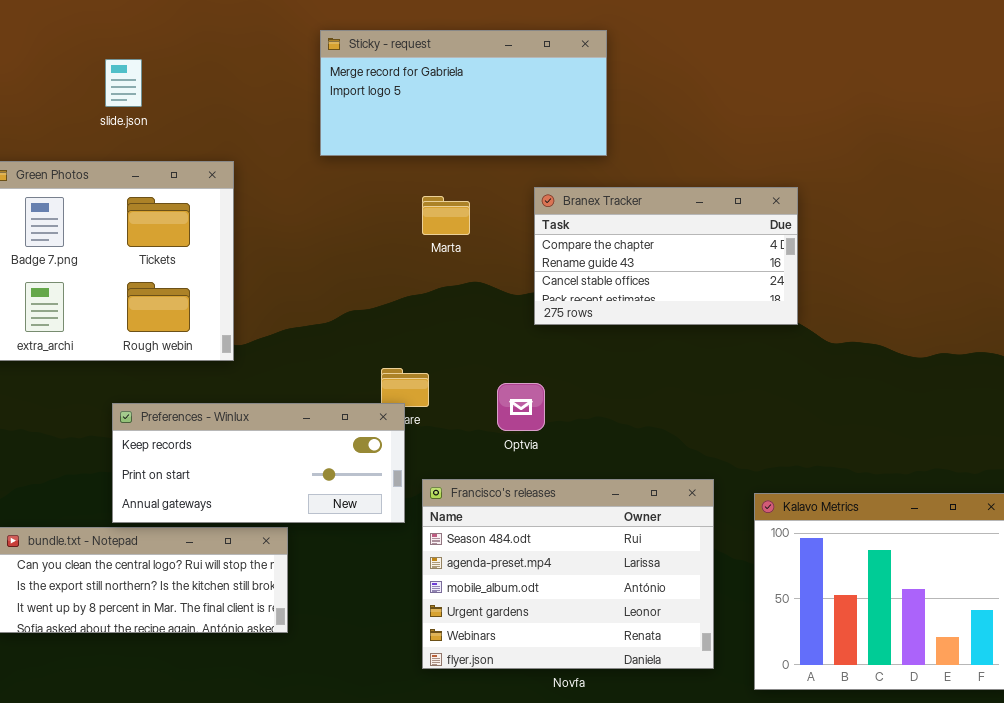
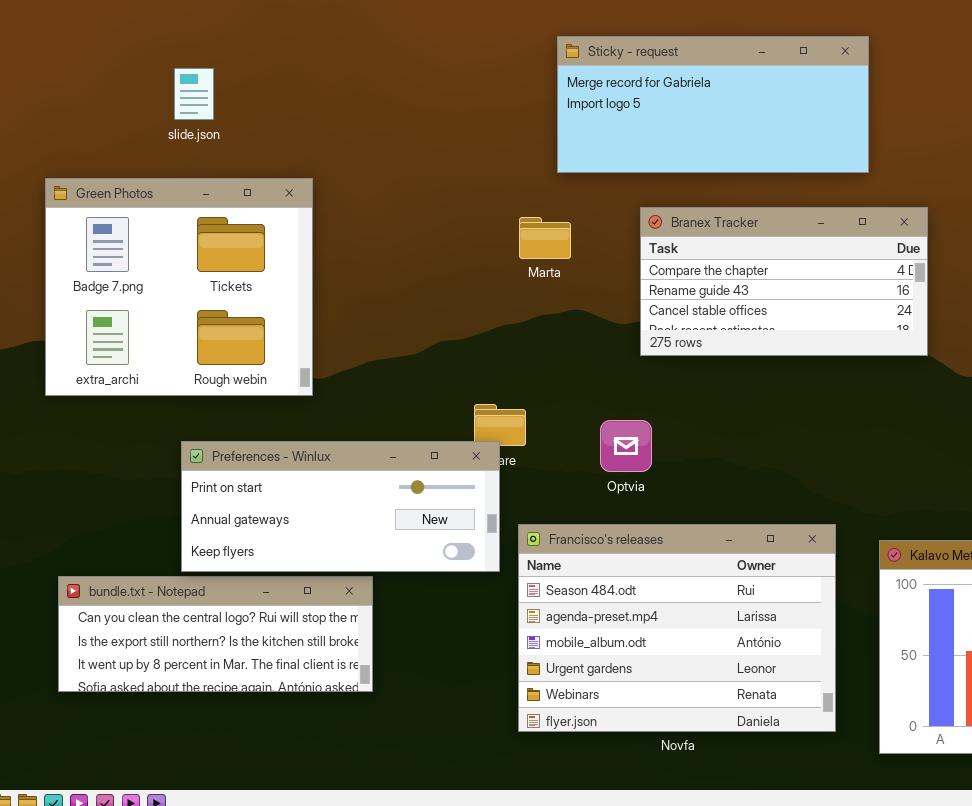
Sticky - request: [320,30,607,156] -> [557,36,869,173], moved
Preferences - Winlux: [112,403,405,523] -> [181,441,500,572], scrolled down 1 row

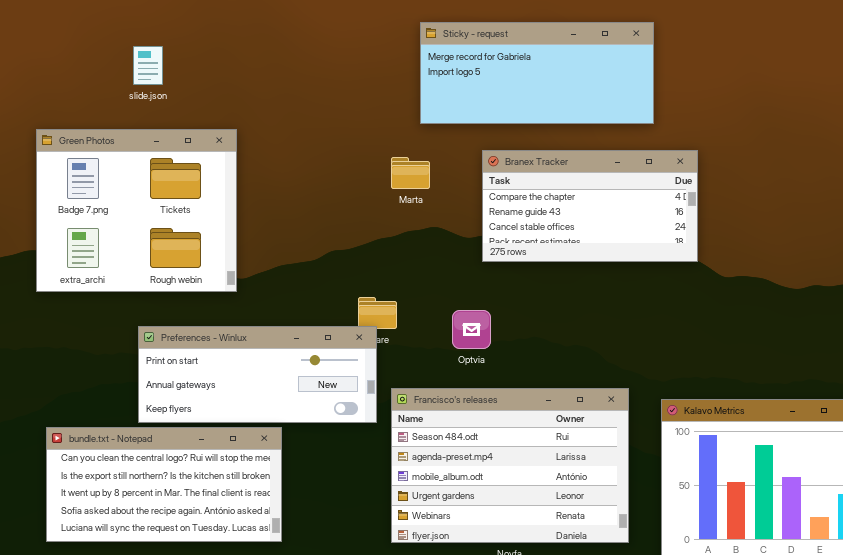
bundle.txt - Notepad: [58,576,373,692] -> [46,427,282,542], resized

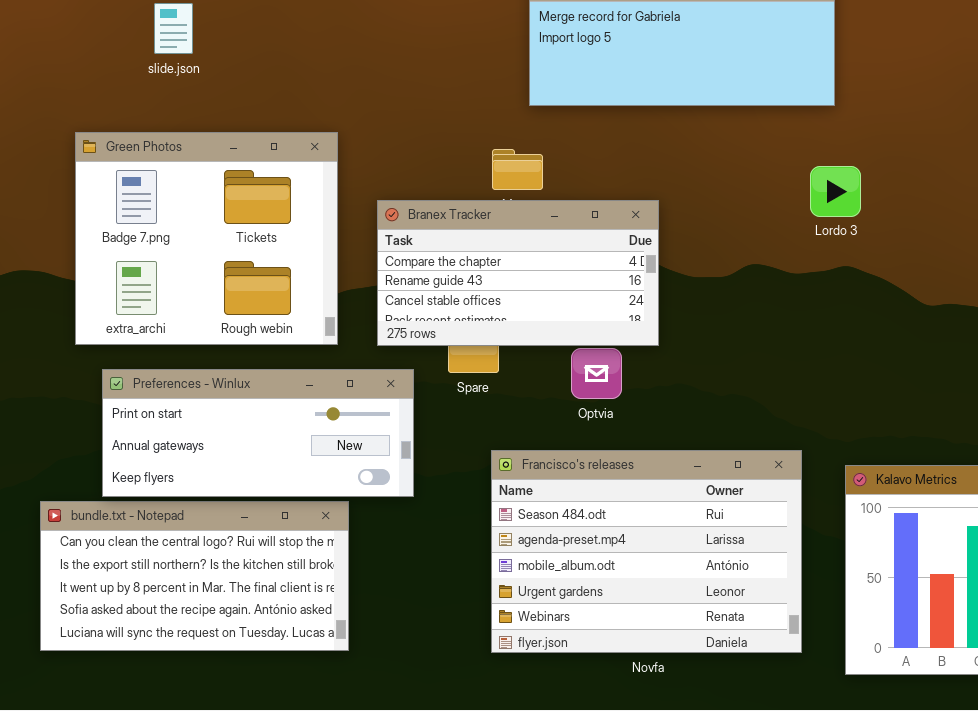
Green Photos: [36,129,237,292] -> [75,132,338,345], moved
Branex Tracker: [482,150,698,262] -> [377,200,659,346], moved
Preferences - Winlux: [138,326,377,423] -> [102,369,414,497], moved

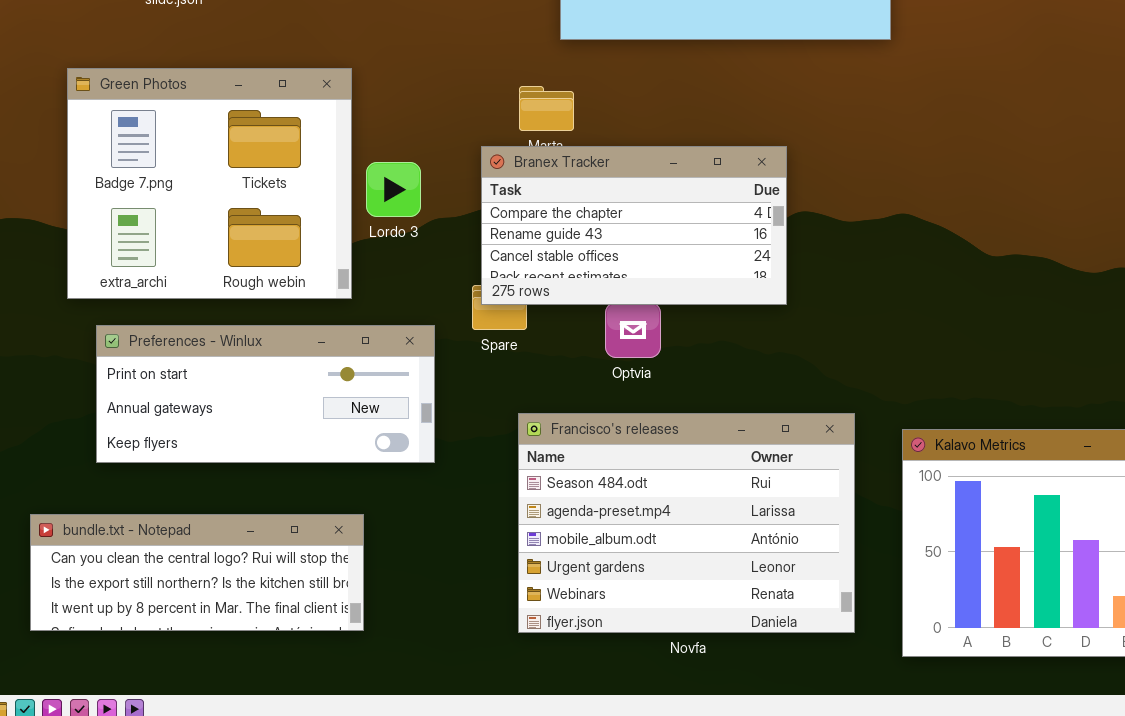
Lordo 3: [810,166,861,217] -> [366,162,421,217], moved
Branex Tracker: [377,200,659,346] -> [481,146,787,305], moved
bundle.txt - Notepad: [40,501,349,651] -> [30,514,364,631], resized

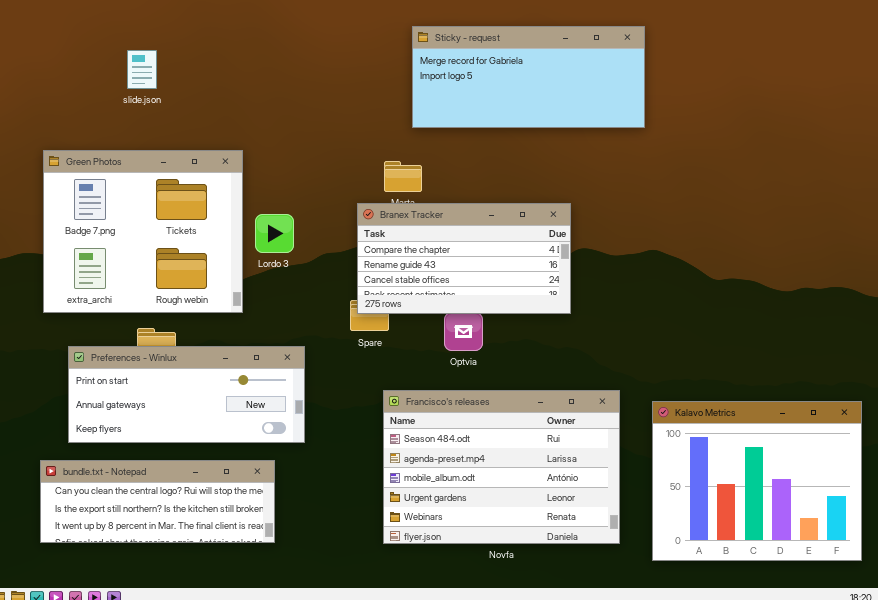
Green Photos: [67,68,352,299] -> [43,150,243,313], moved
Lordo 3: [366,162,421,217] -> [255,214,294,253], moved
Preferences - Winlux: [96,325,435,463] -> [68,346,305,443], moved

